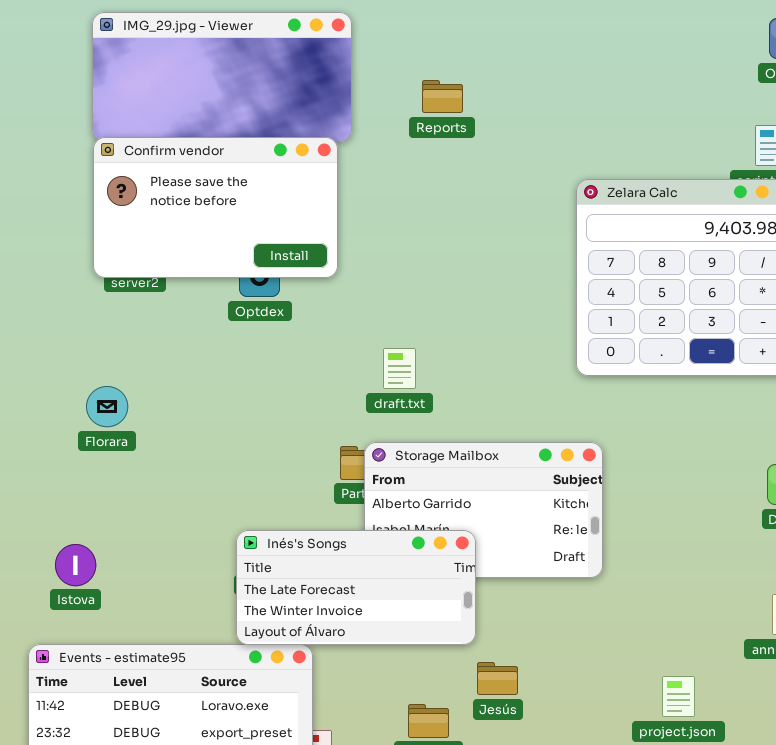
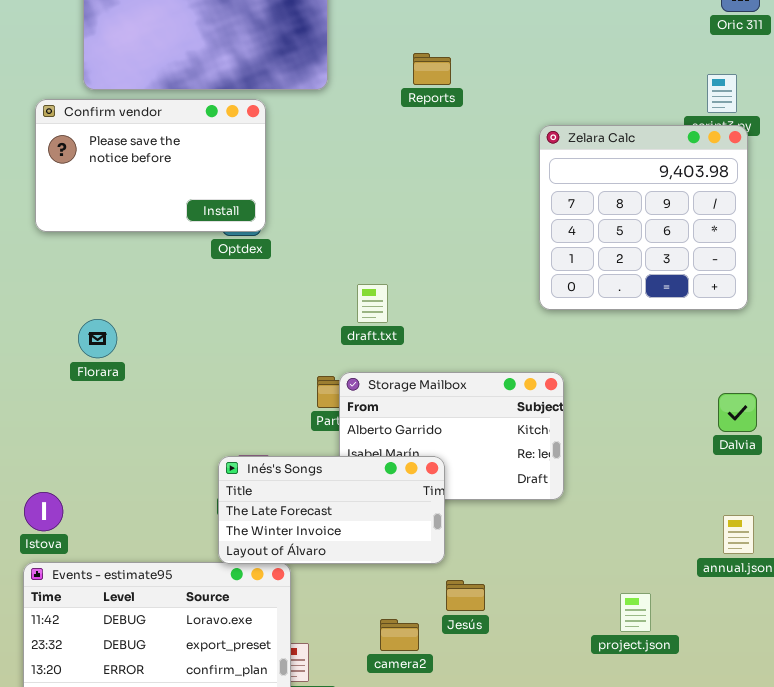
Reports: [422,80,463,113] -> [413,53,451,85], moved
Confirm vendor: [93,137,338,278] -> [35,99,266,232], moved
Istova: [55,544,96,586] -> [24,492,63,531], moved

